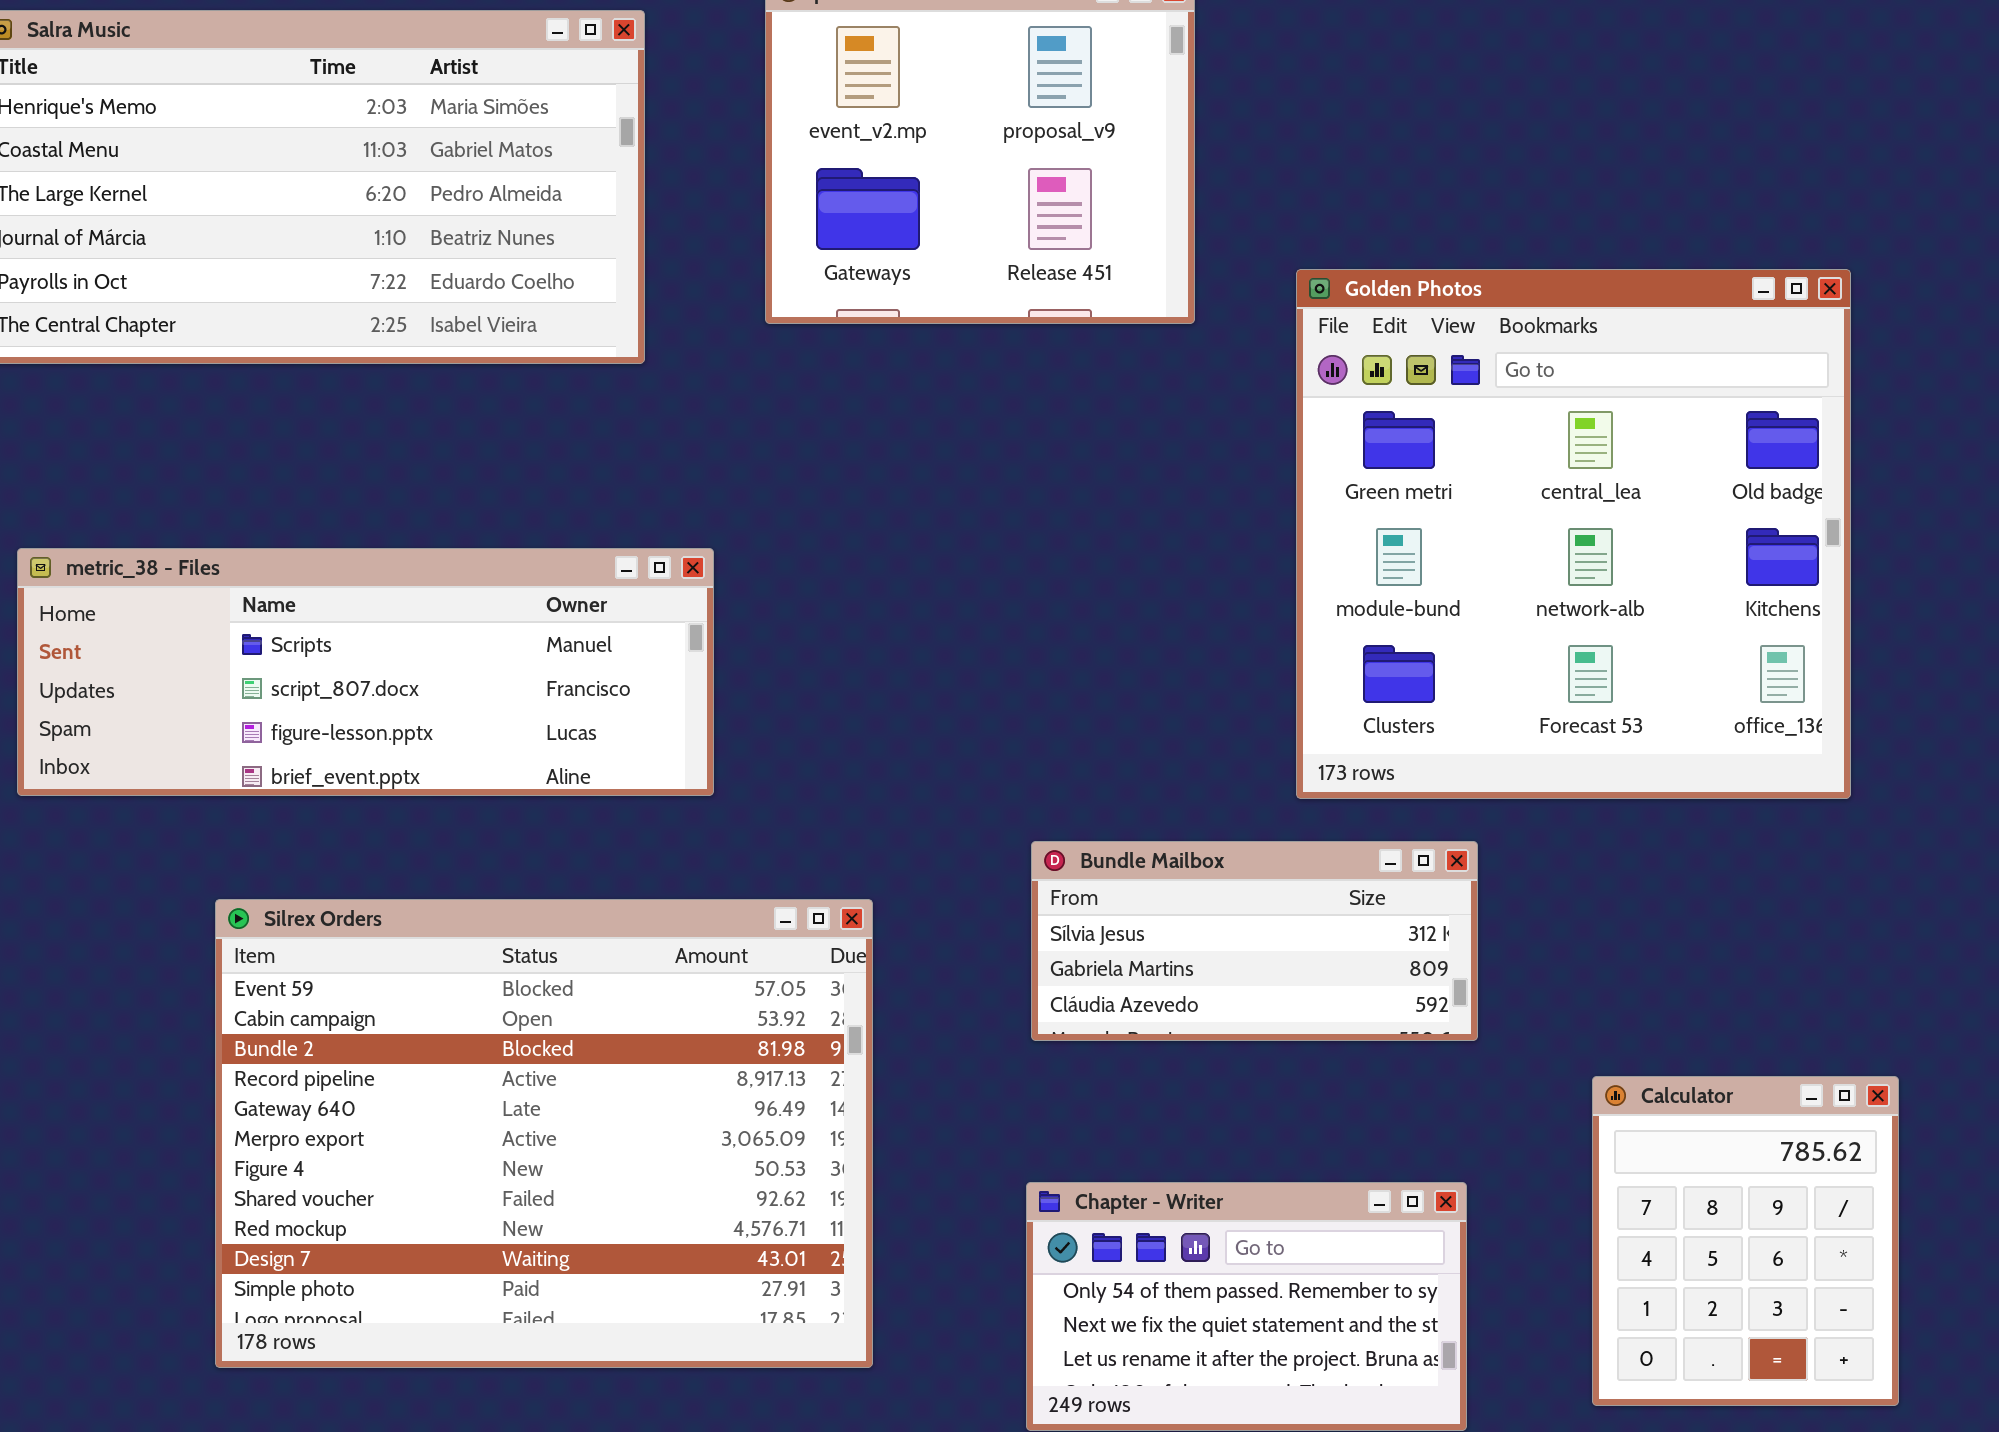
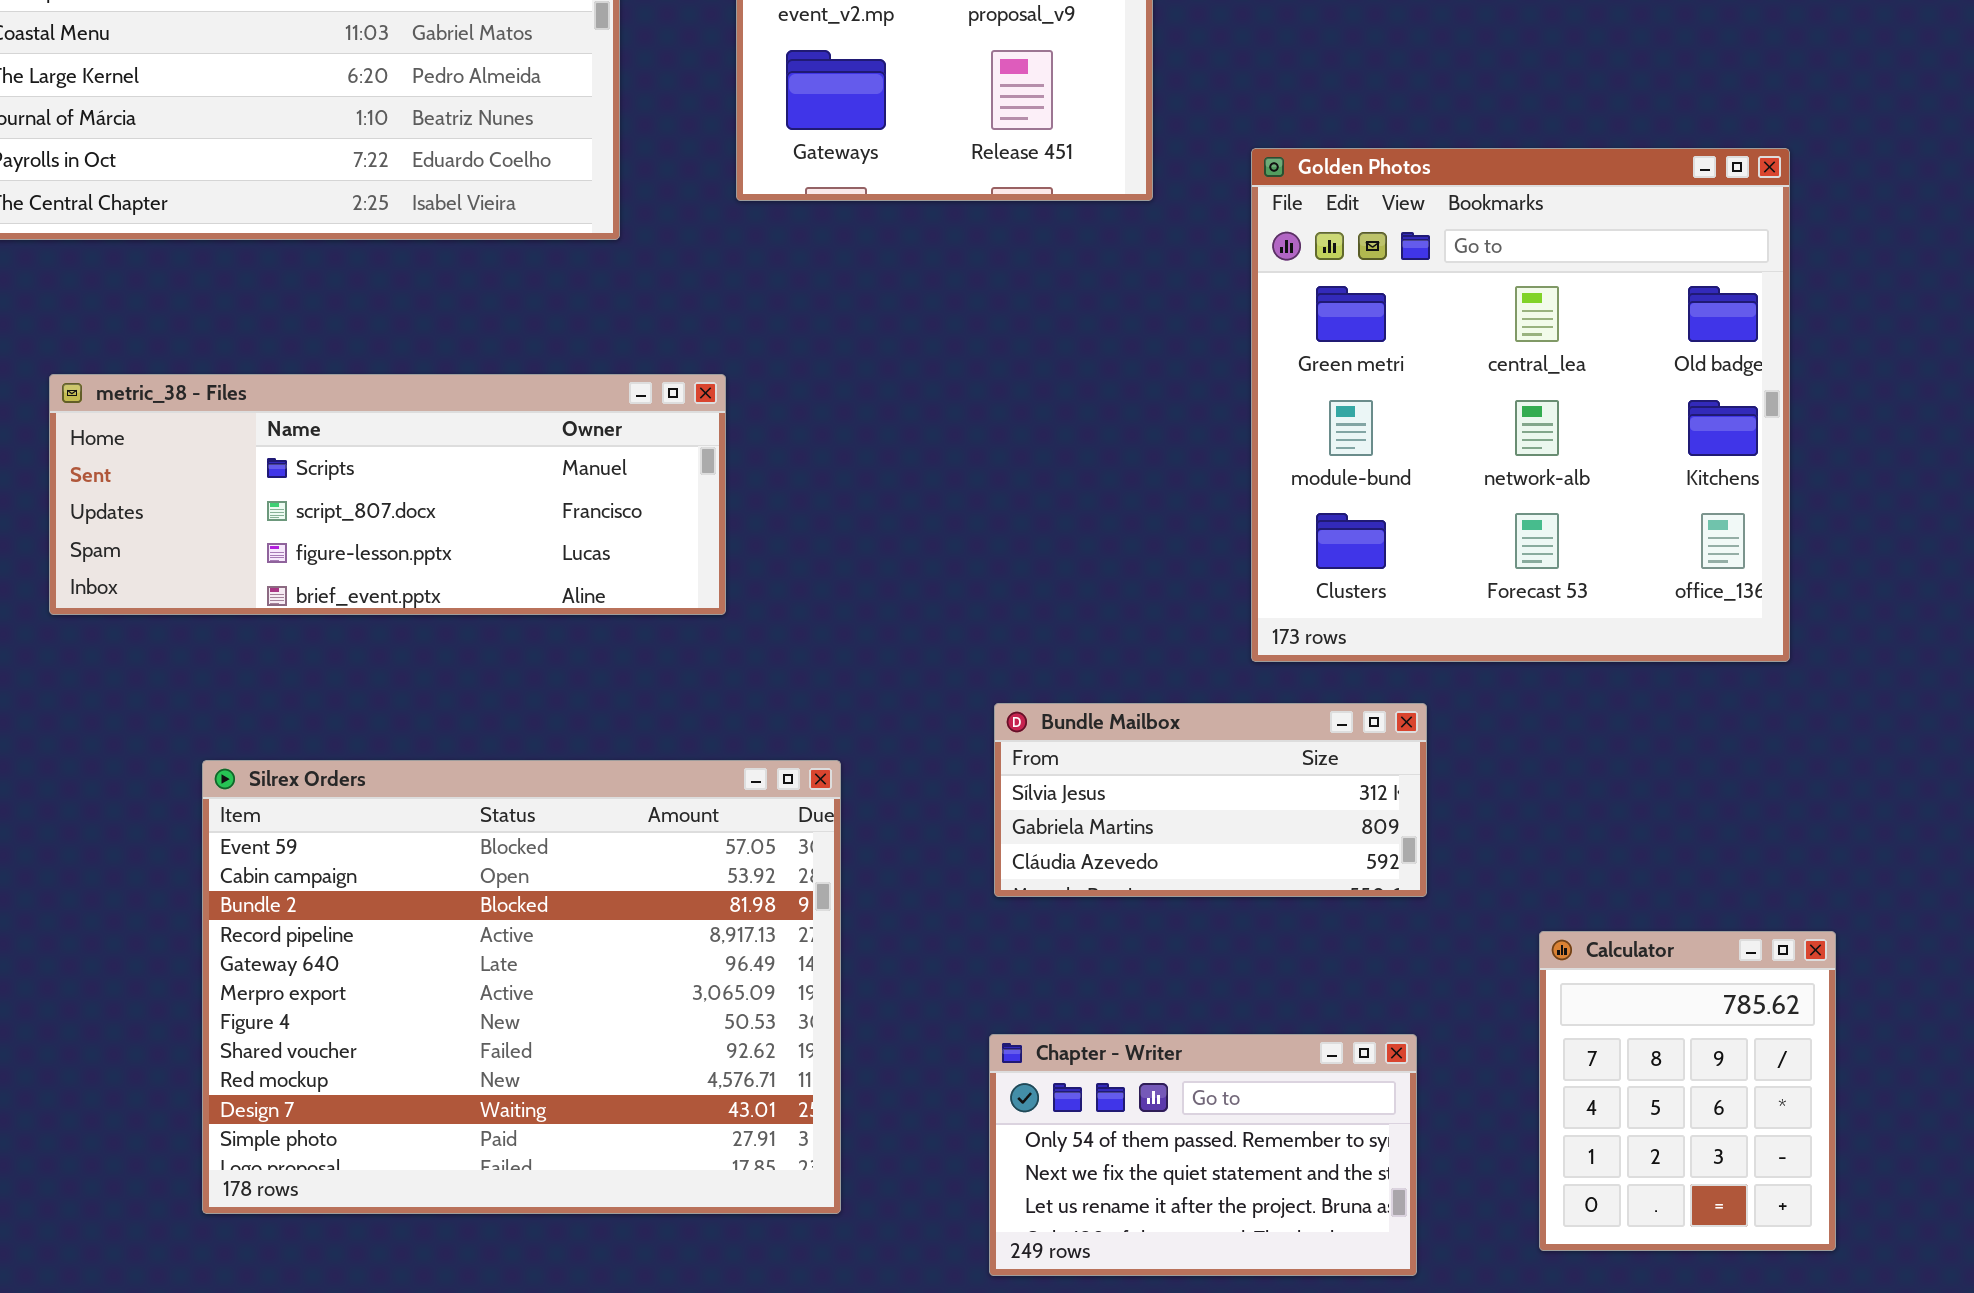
metric_38 - Files: [17,548,714,796] -> [49,374,726,615], moved

